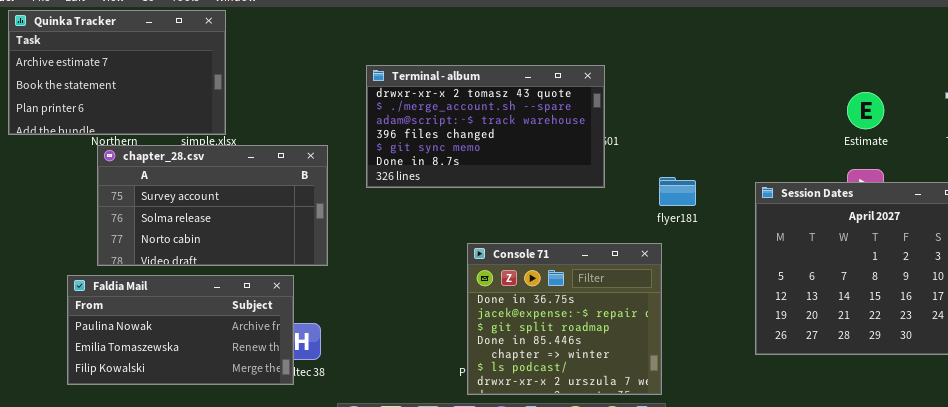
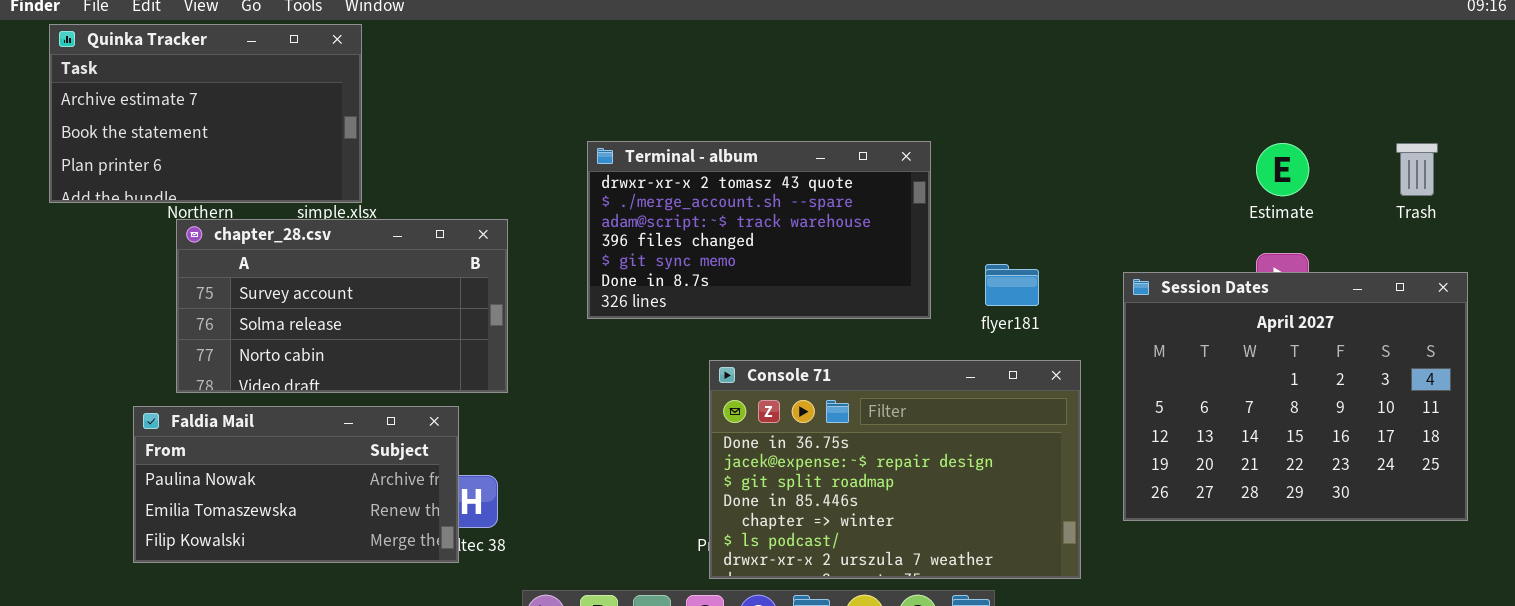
Terminal - album: [366,65,605,188] -> [587,141,931,319], moved
Console 71: [467,243,662,395] -> [709,360,1081,579], resized

